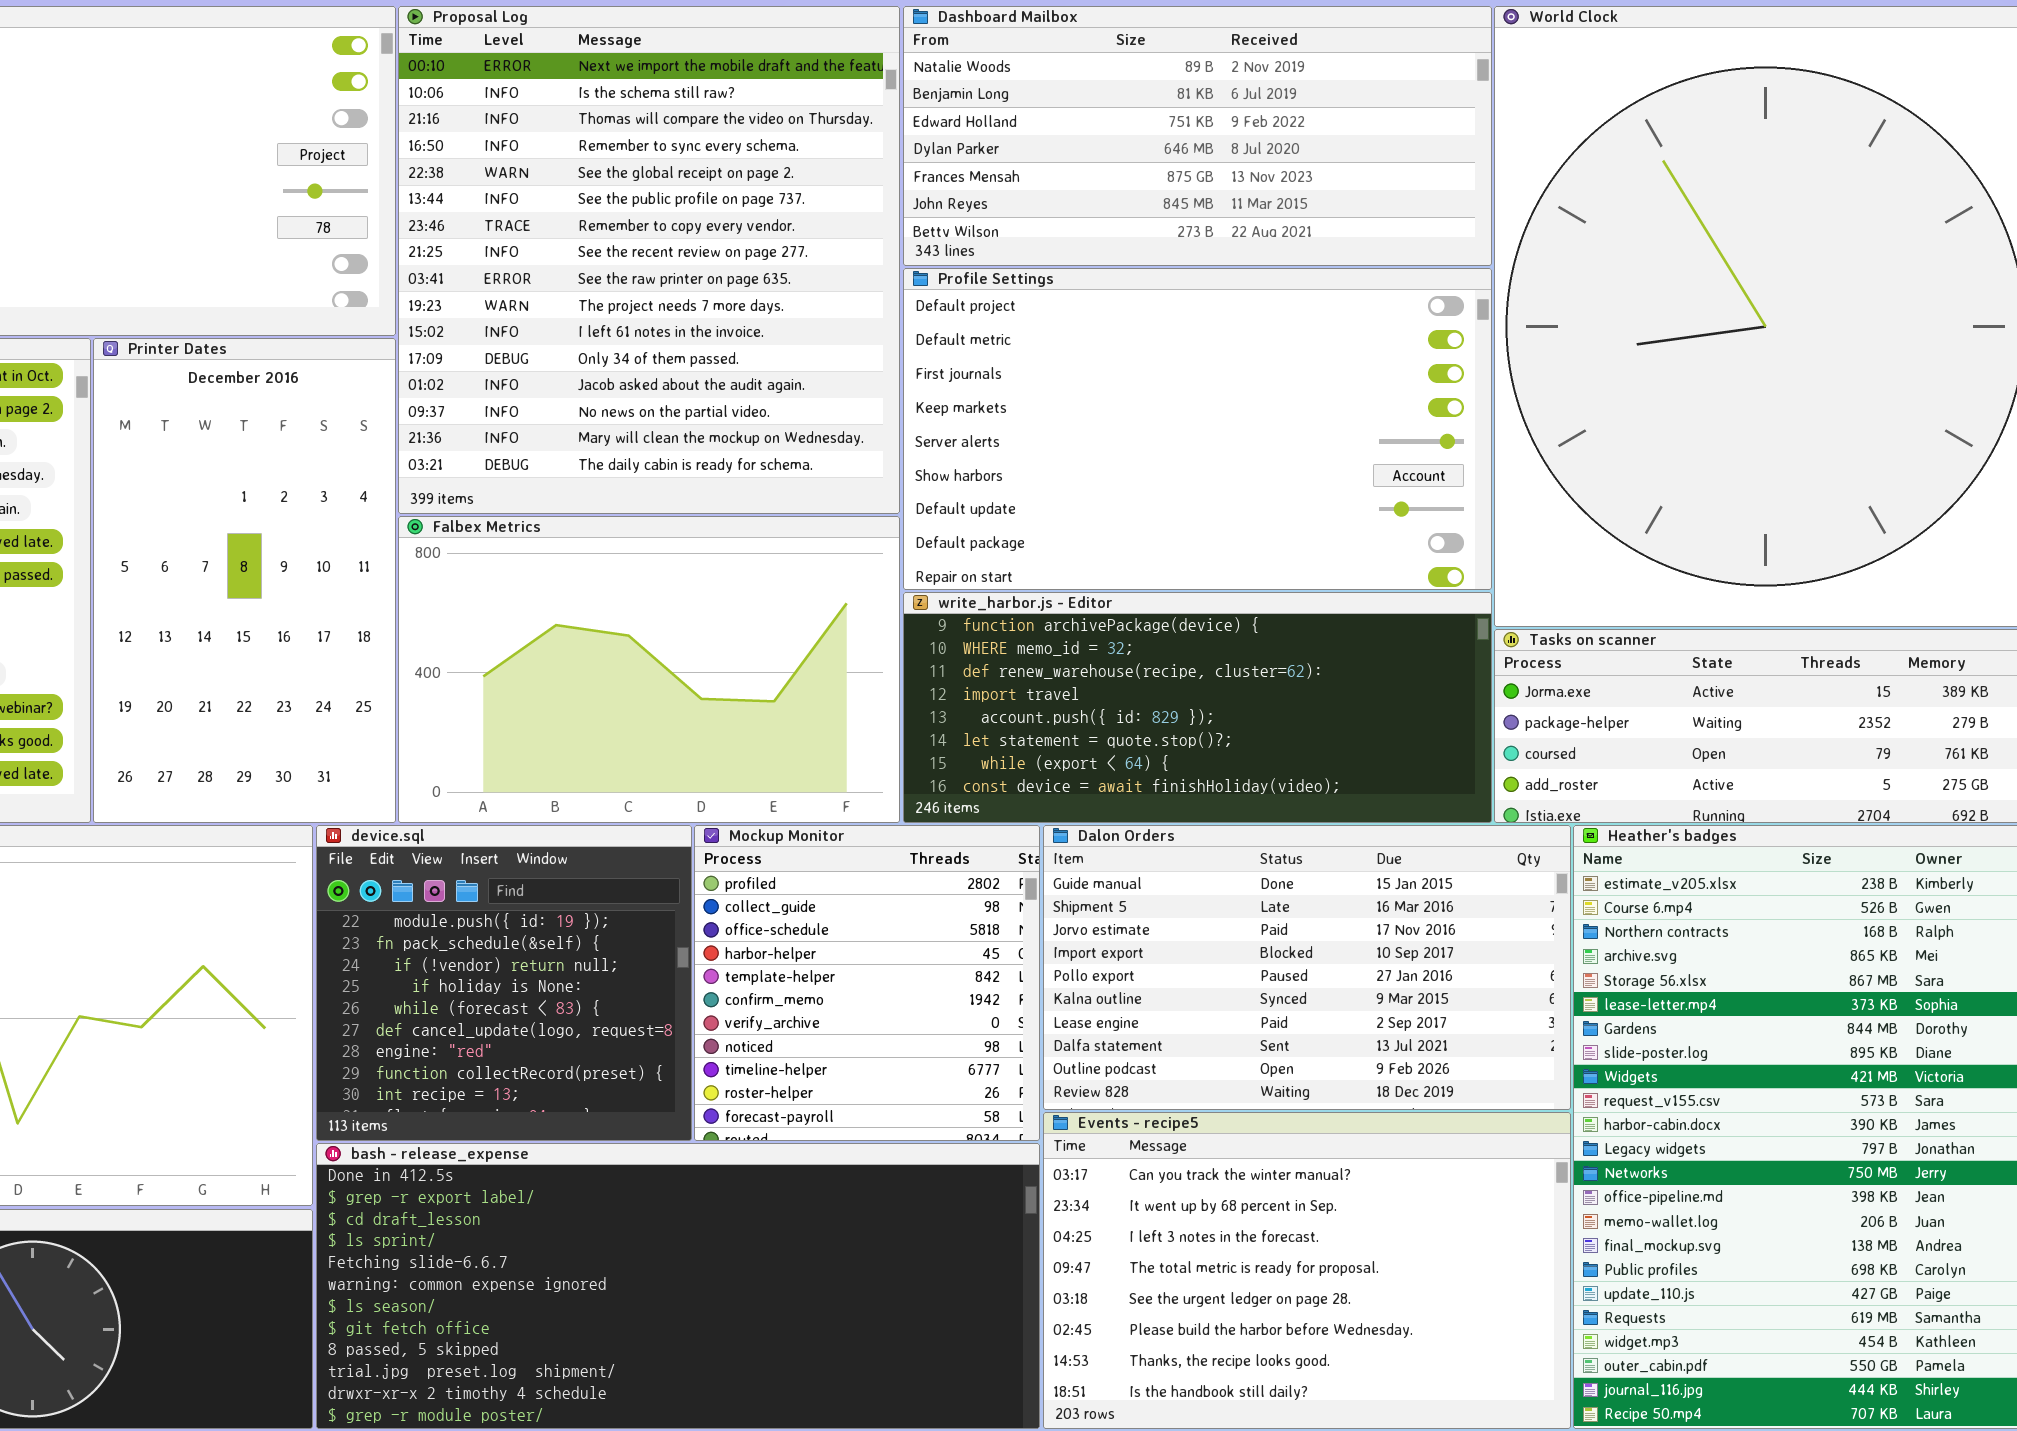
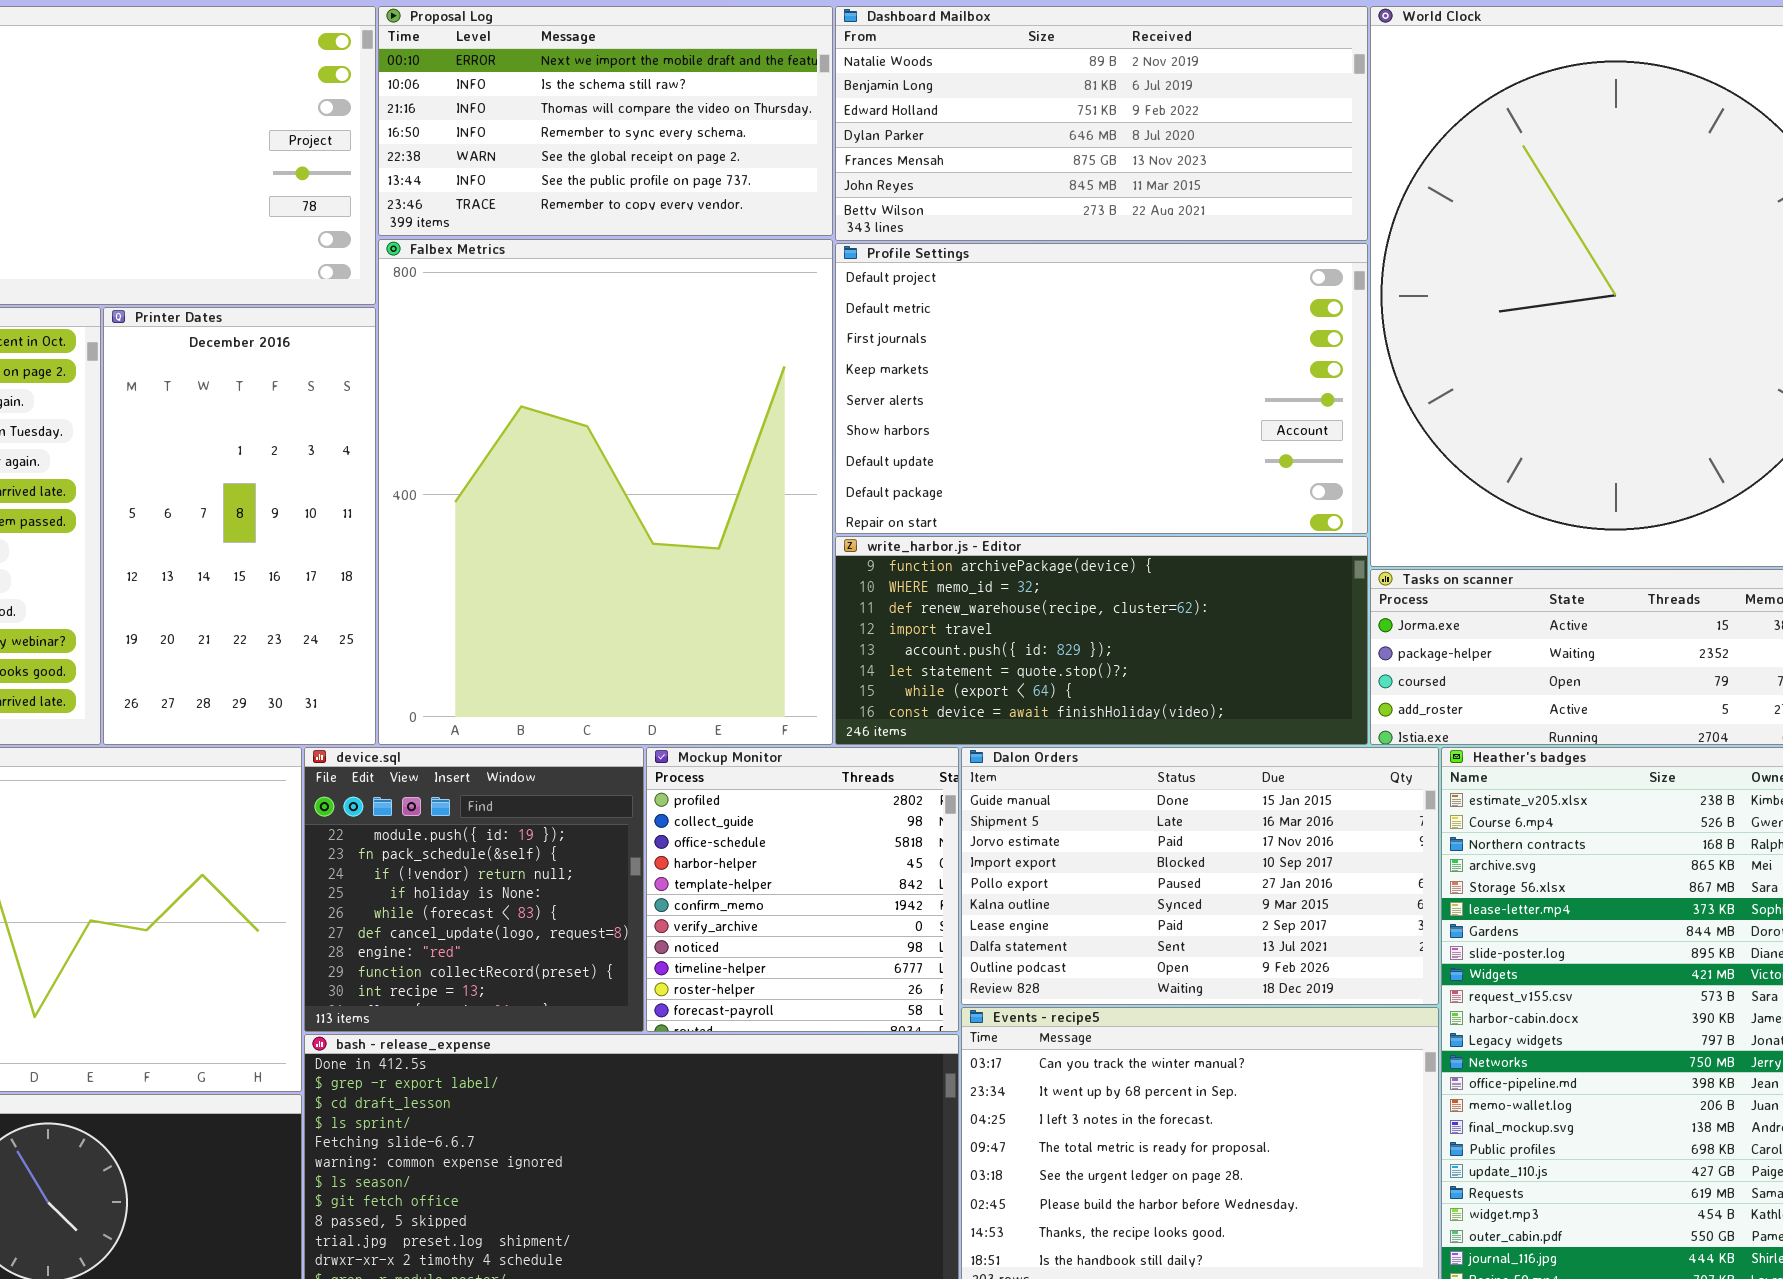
Proposal Log: [398,6,900,514] -> [378,6,833,236], resized
Falbex Metrics: [398,516,900,823] -> [378,239,833,745], resized

